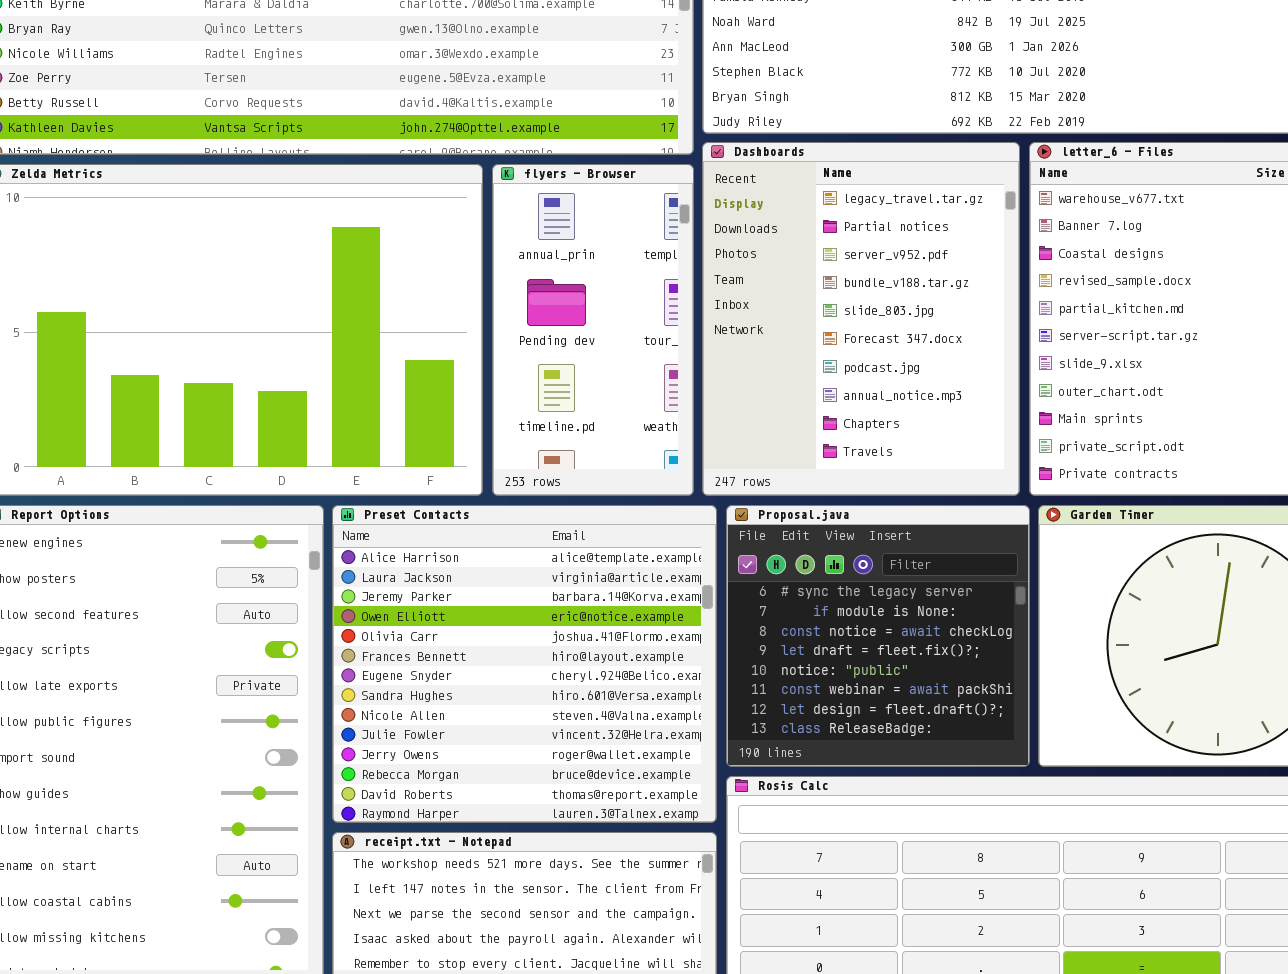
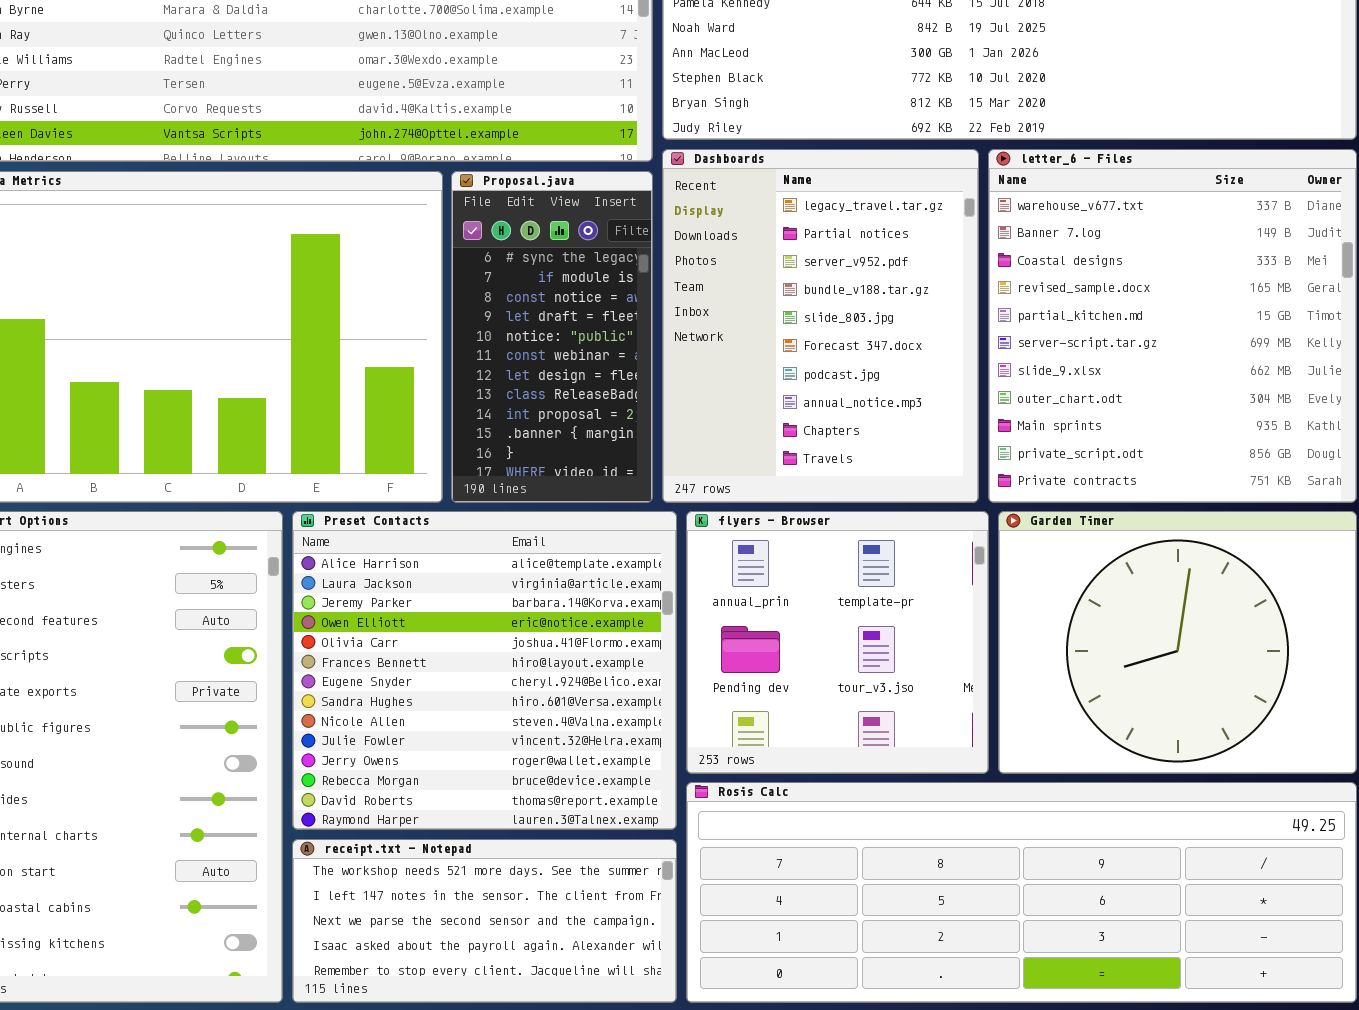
flyers - Browser: [492,164,694,496] -> [686,511,989,774], moved, resized
Proposal.java: [726,505,1030,767] -> [451,171,653,503], moved, resized

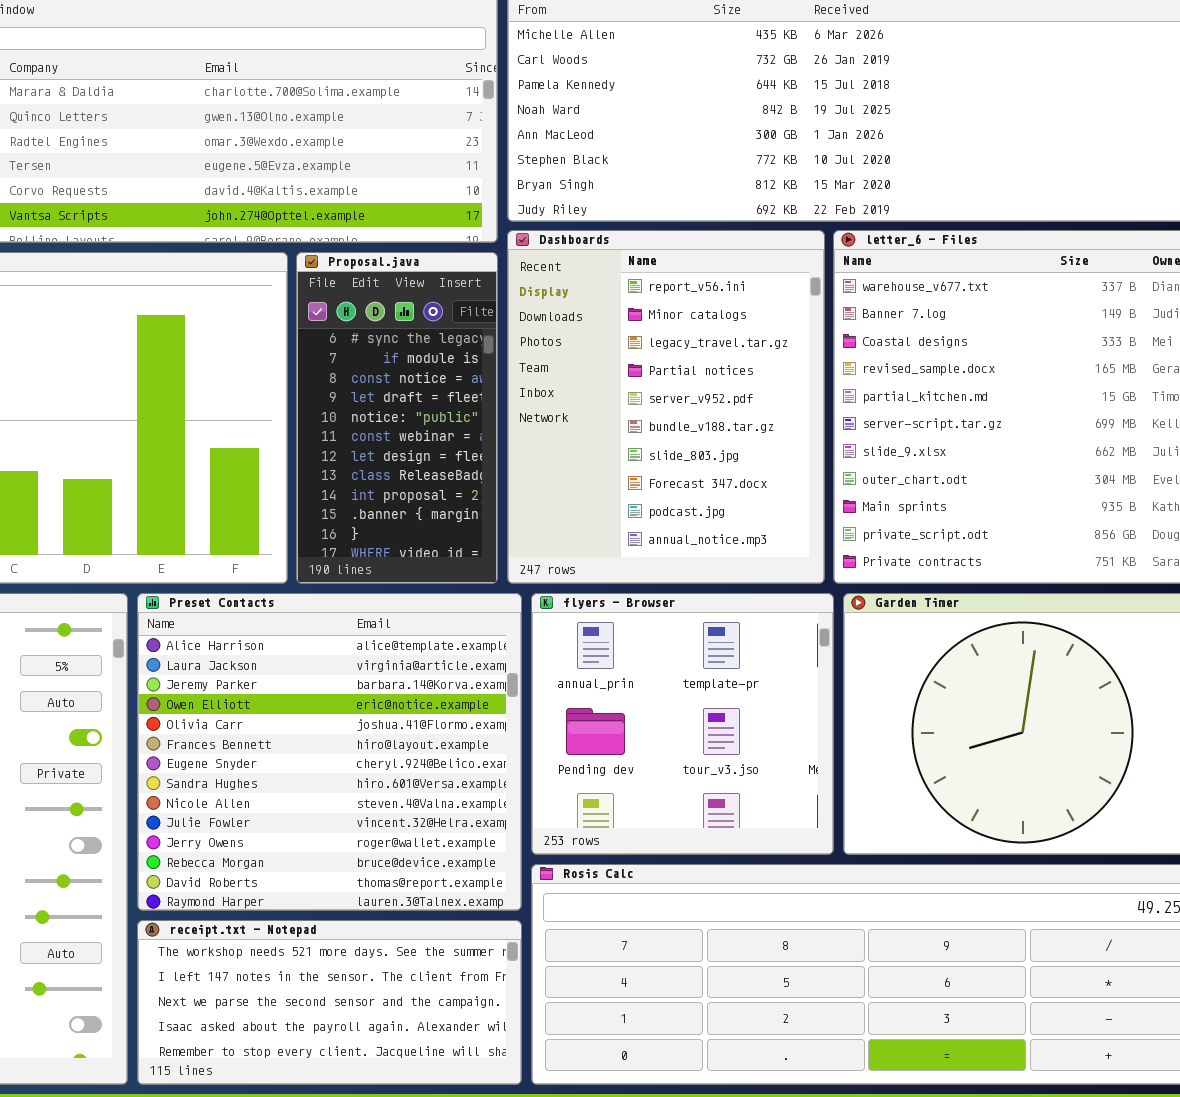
Dashboards: [662,149,979,503] -> [507,230,825,584], scrolled up 2 rows

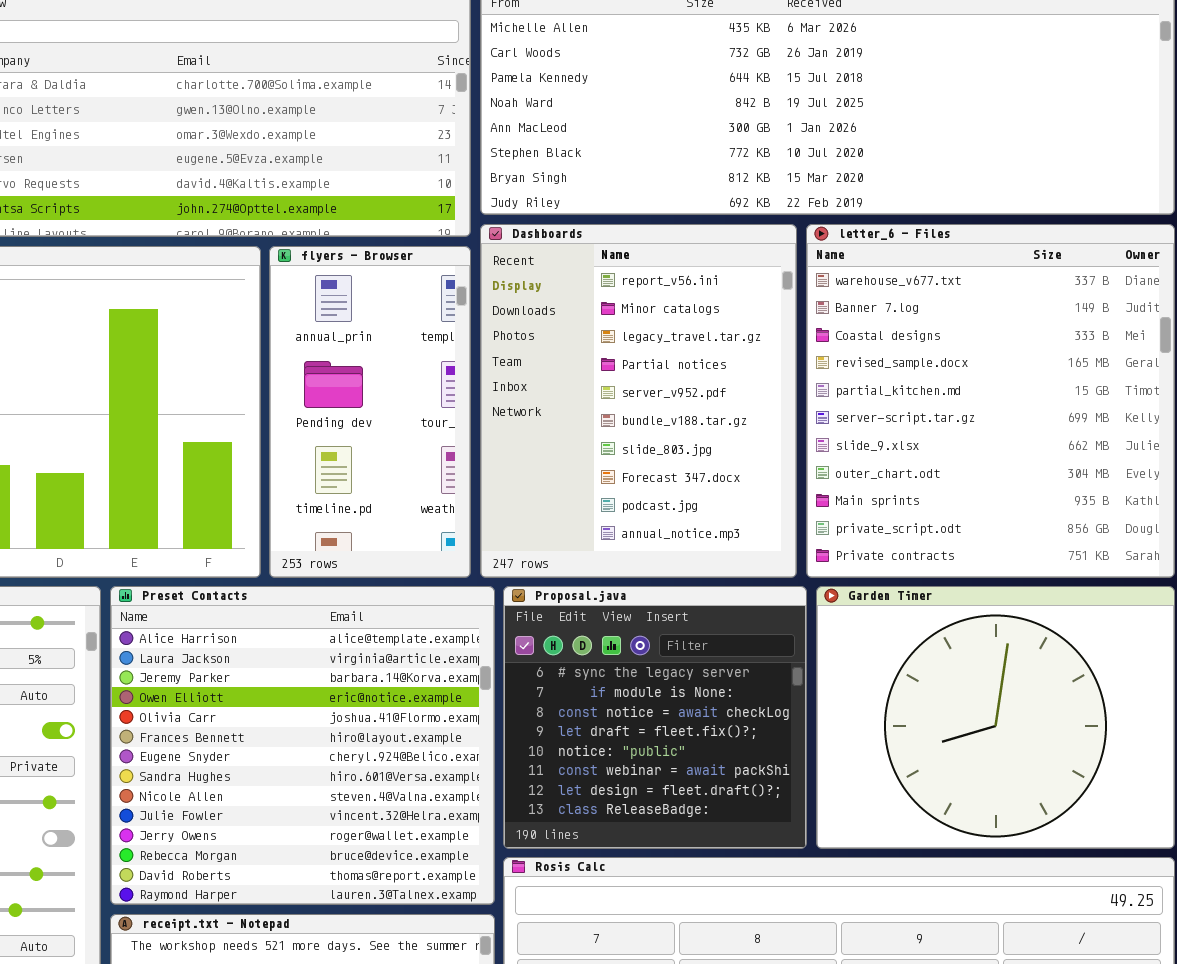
Proposal.java: [296,252,498,584] -> [503,586,807,849], moved, resized
flyers - Browser: [531,593,834,855] -> [269,246,471,578], moved, resized

